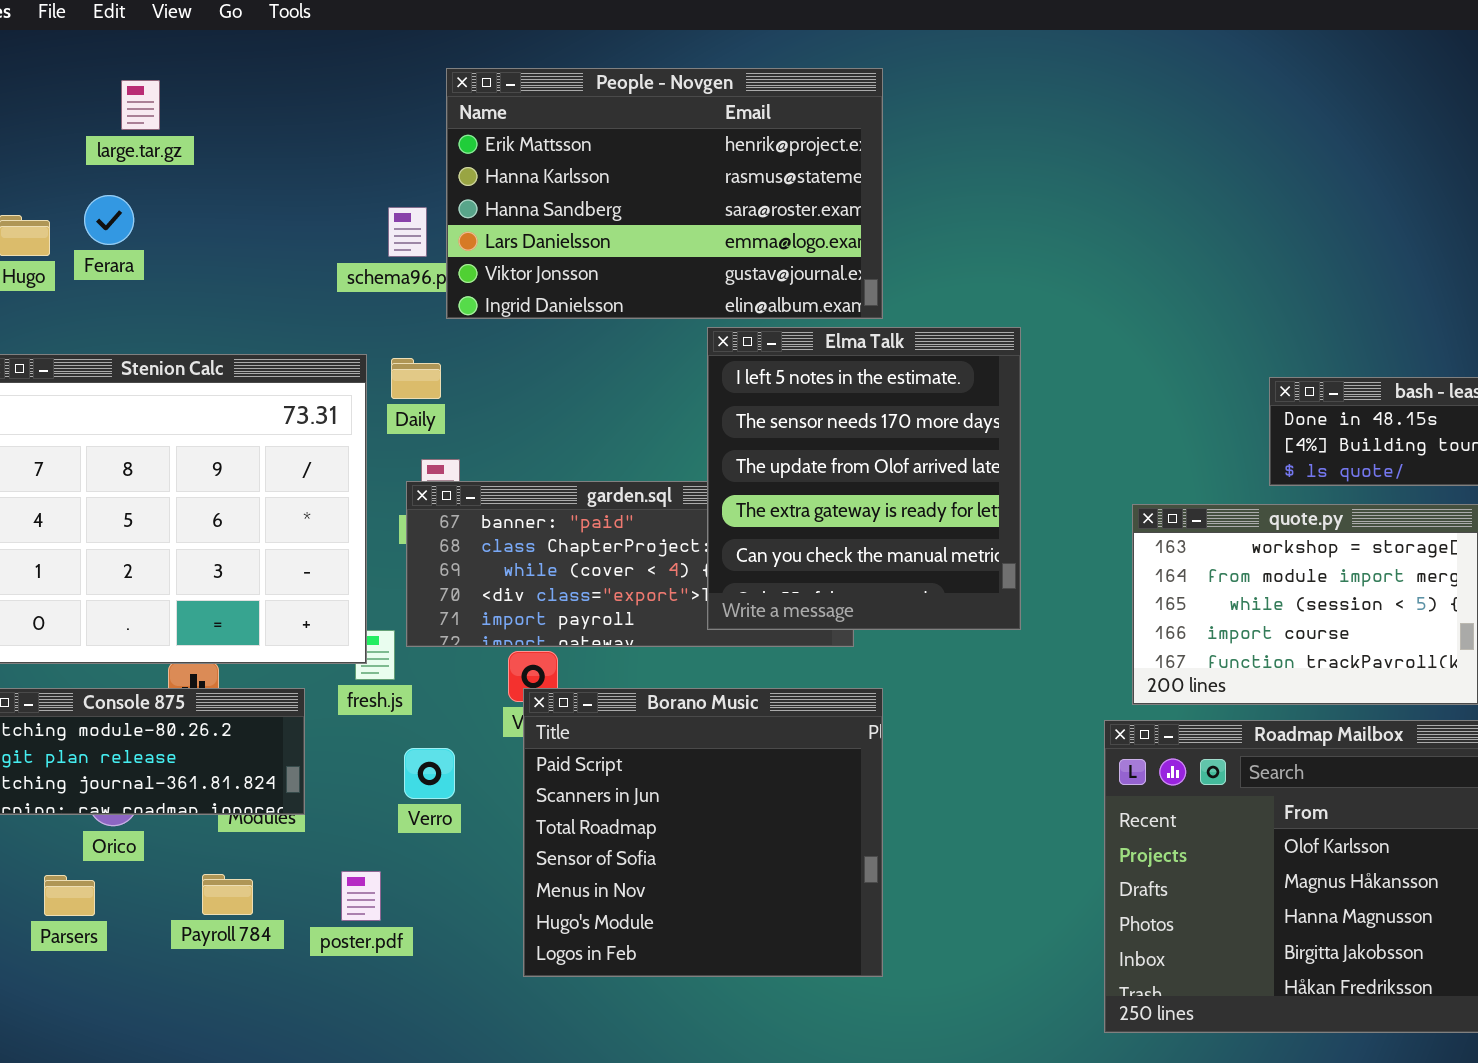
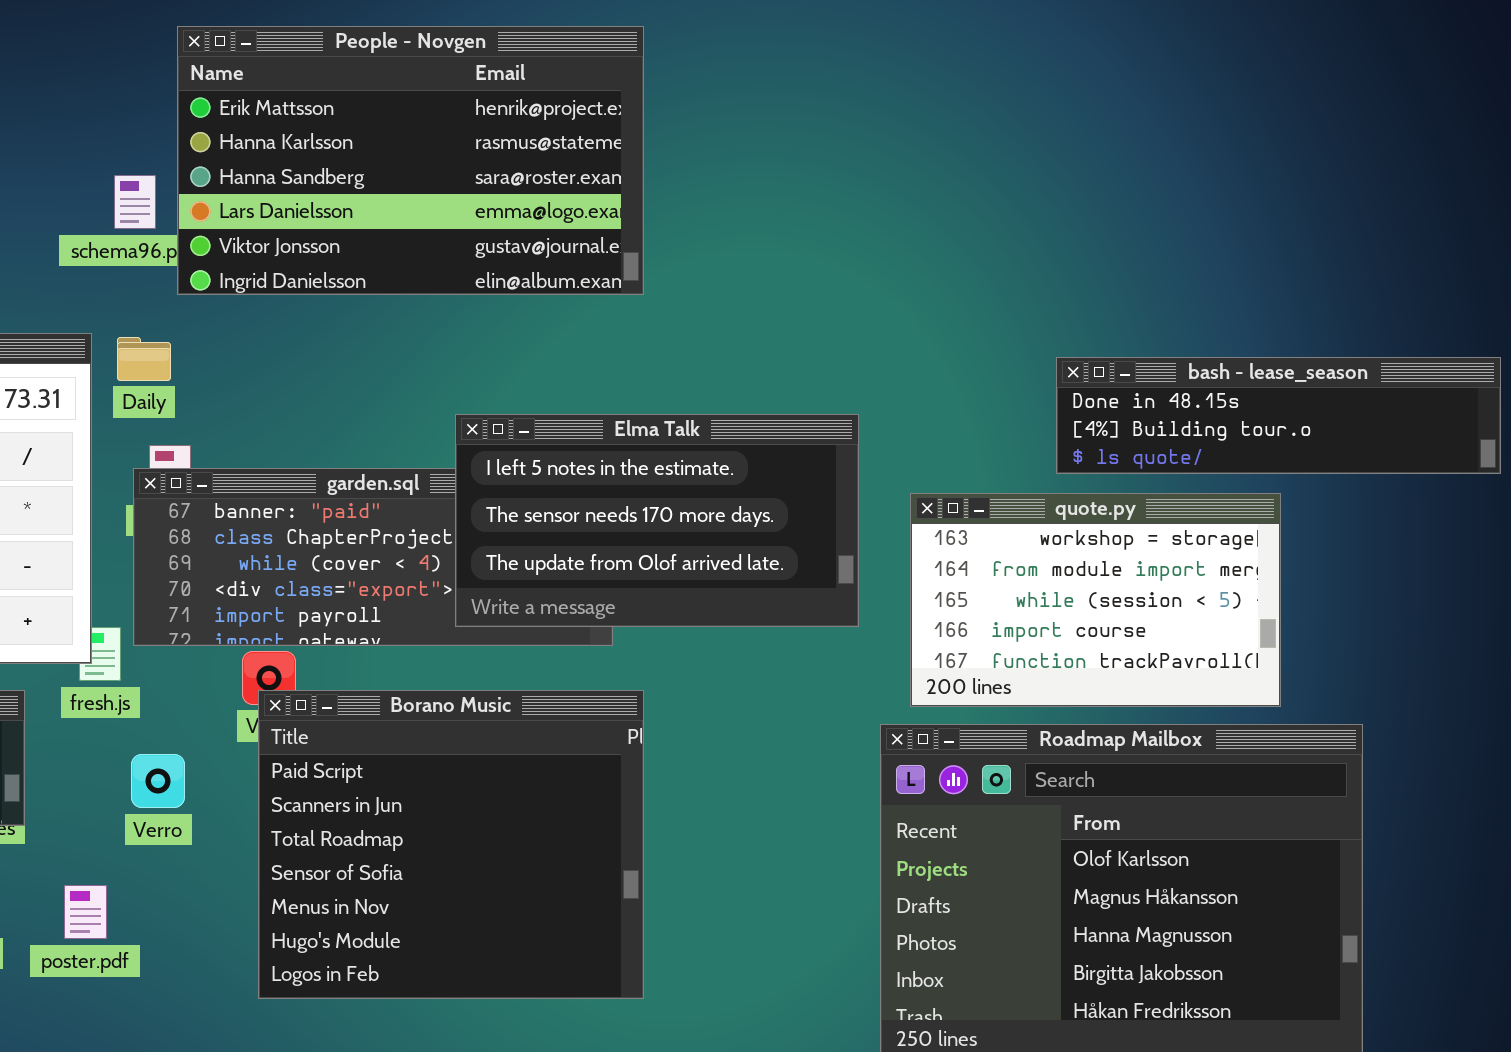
Elma Talk: [707,327,1021,630] -> [455,414,859,627], resized

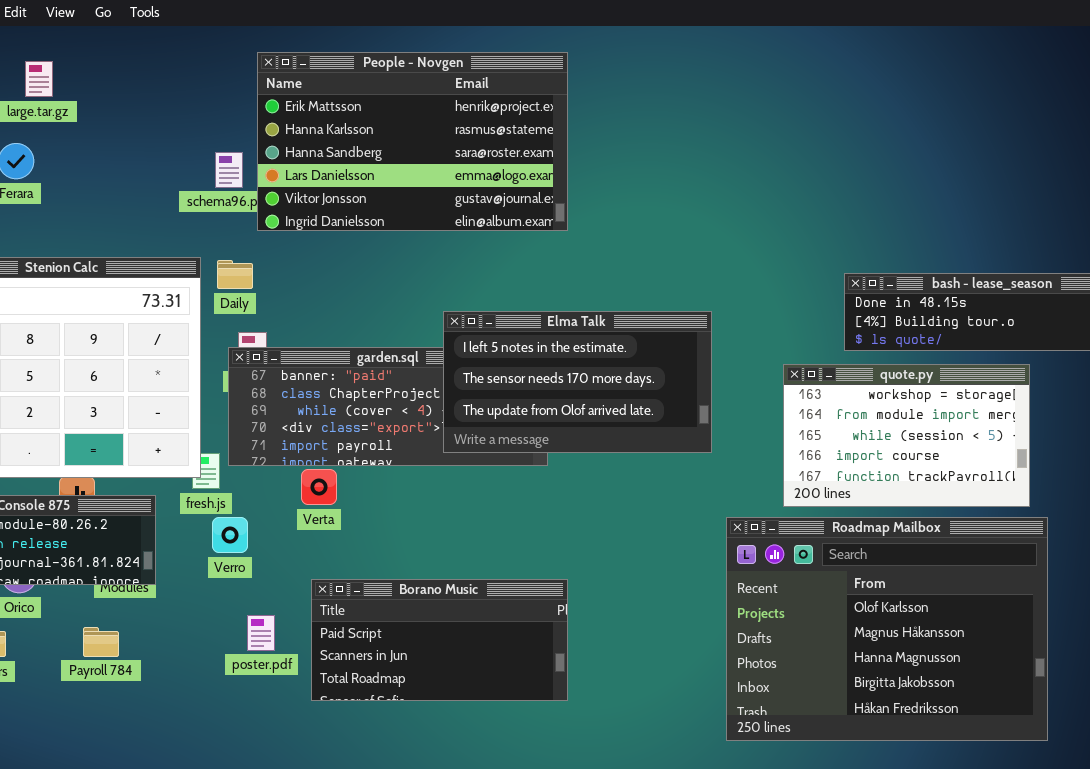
quote.py: [910,493,1281,707] -> [783,364,1030,507], moved
Borano Music: [258,690,644,999] -> [311,579,568,701], resized
Verro: [131,754,185,808] -> [212,517,248,553], moved
poster.pdf: [64,885,107,939] -> [247,615,275,651], moved

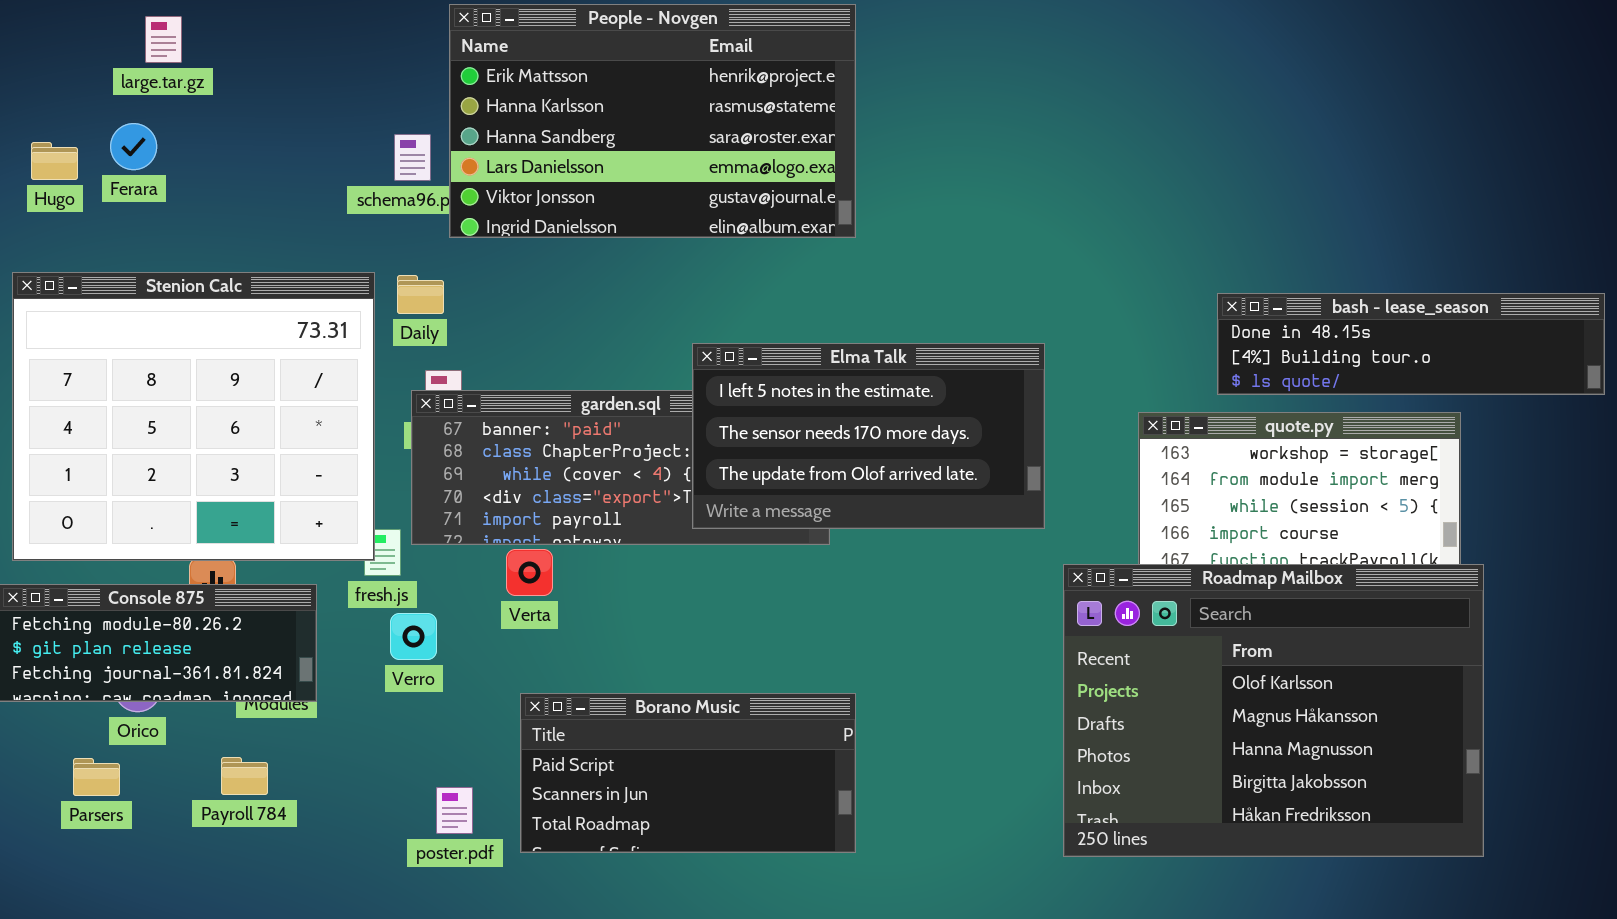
Roadmap Mailbox: [726,517,1048,741] -> [1063,564,1484,857], moved
poster.pdf: [247,615,275,651] -> [436,787,473,834], moved

